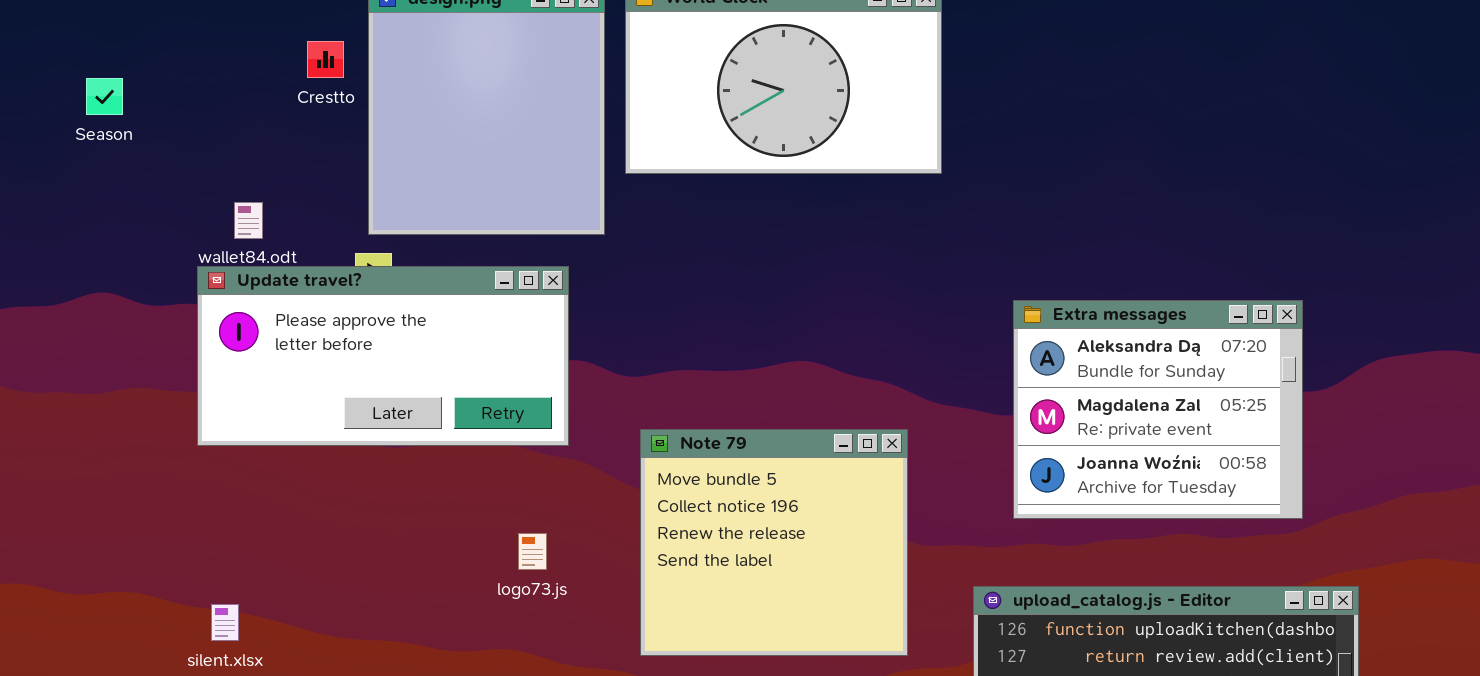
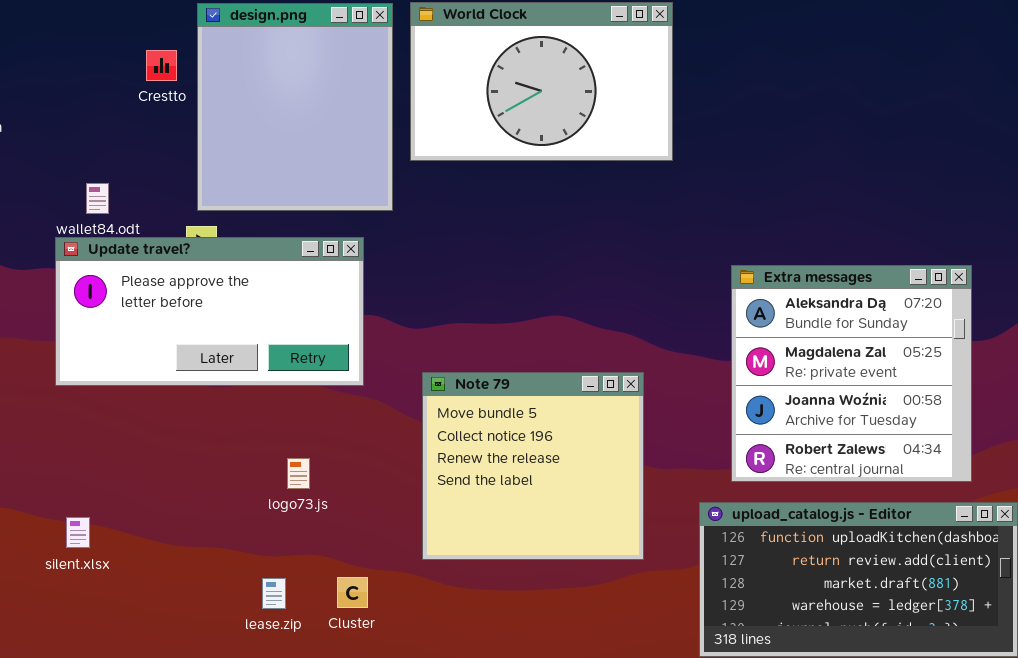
Extra messages: [1013,300,1303,519] -> [731,265,972,482], resized
logo73.js: [518,533,547,570] -> [287,458,310,489], moved

